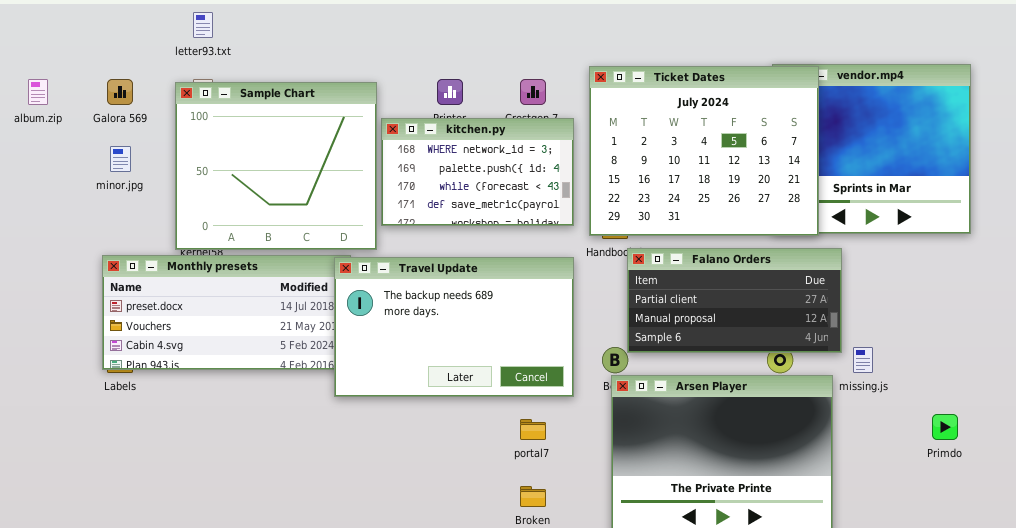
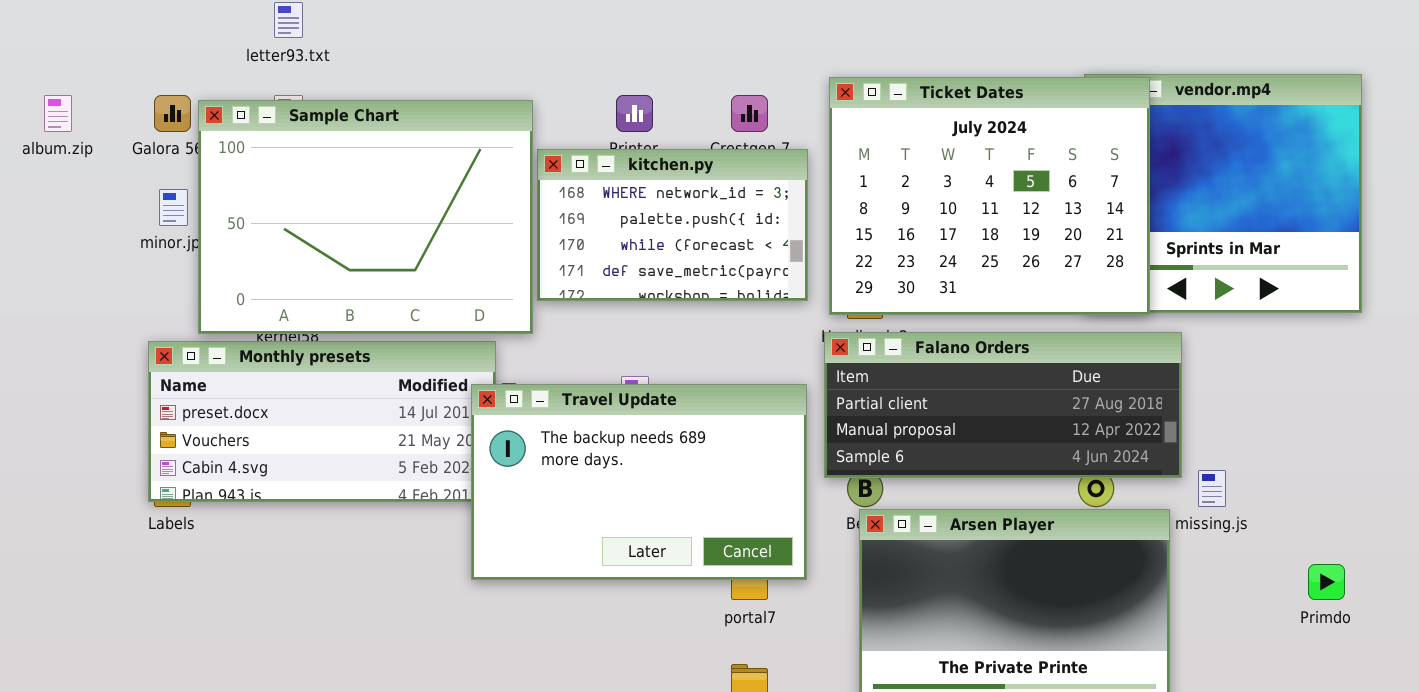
Sample Chart: [175,82,377,250] -> [198,100,533,334], resized
Falano Orders: [627,248,842,353] -> [824,332,1182,478], resized
Travel Update: [334,257,574,397] -> [471,384,807,580], moved

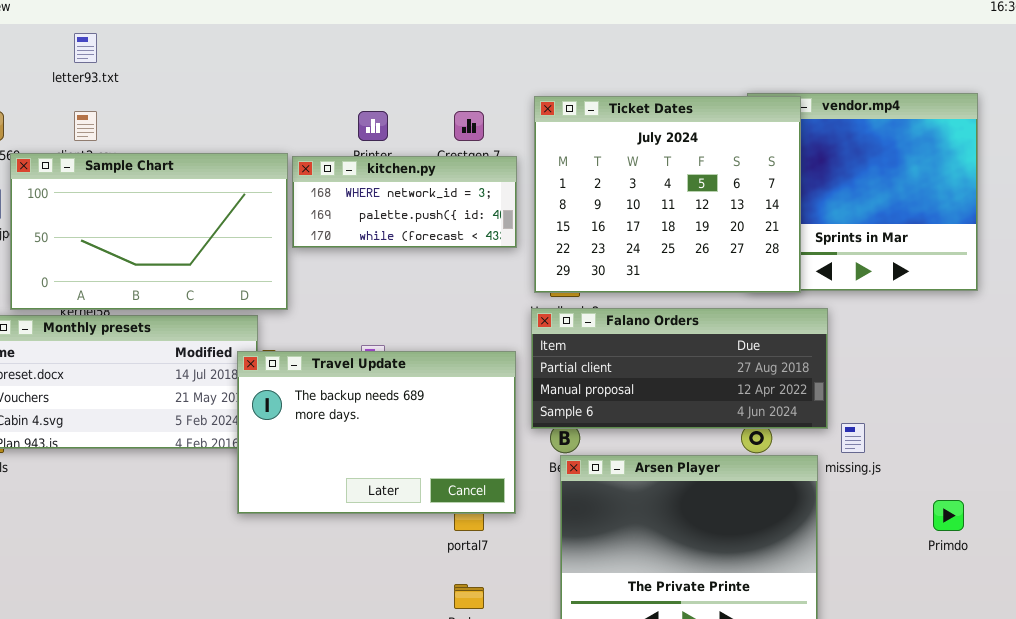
Sample Chart: [198,100,533,334] -> [10,153,288,310], resized
kitchen.py: [537,149,808,301] -> [292,156,517,248], resized

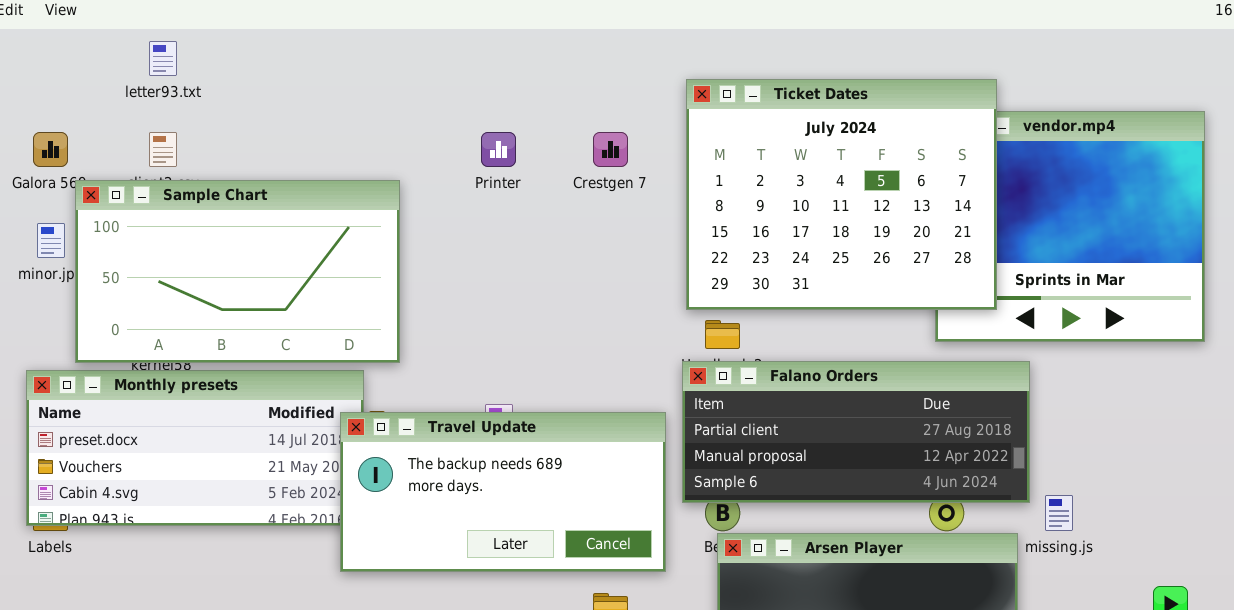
Ticket Dates: [534,96,801,293] -> [686,79,997,310], moved
kitchen.py: [292,156,517,248] -> none, closed
Travel Update: [237,351,516,514] -> [340,412,666,572], resized

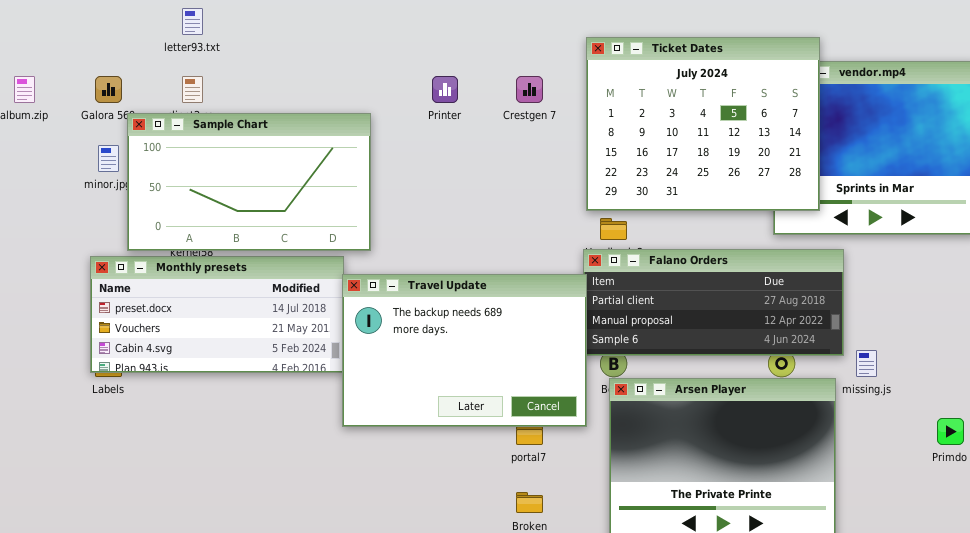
Travel Update: [340,412,666,572] -> [342,274,587,427], moved, resized

